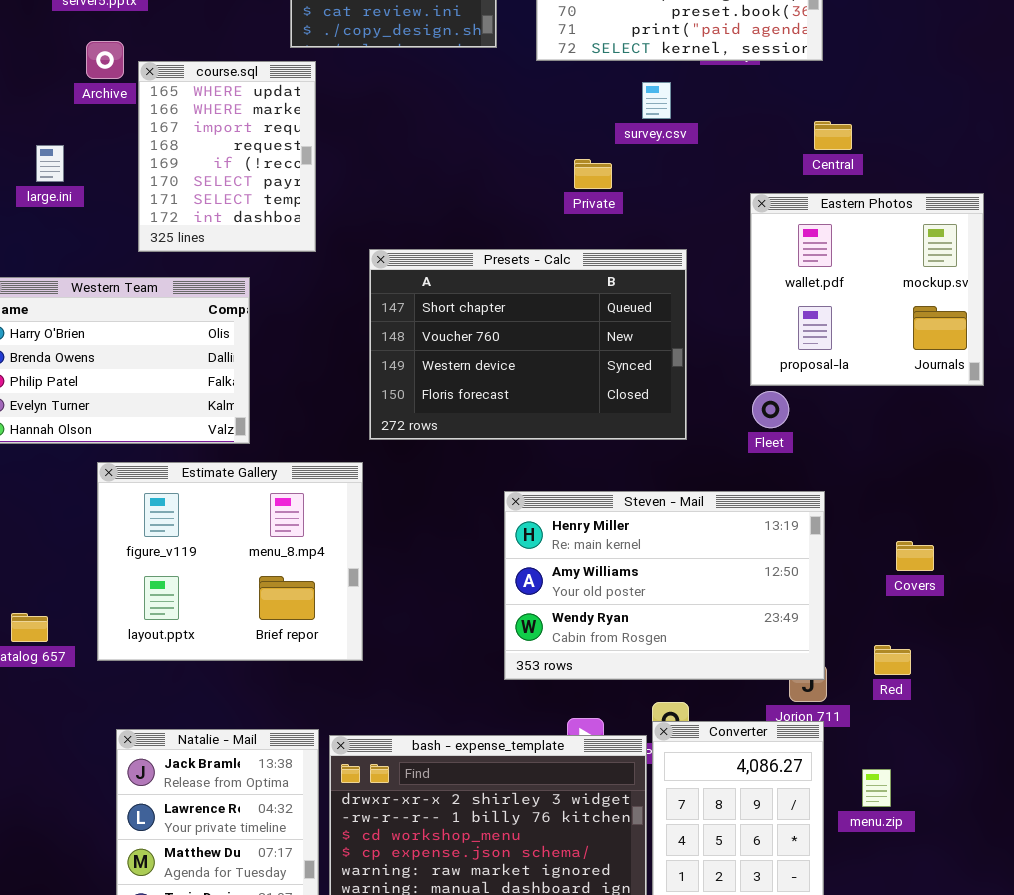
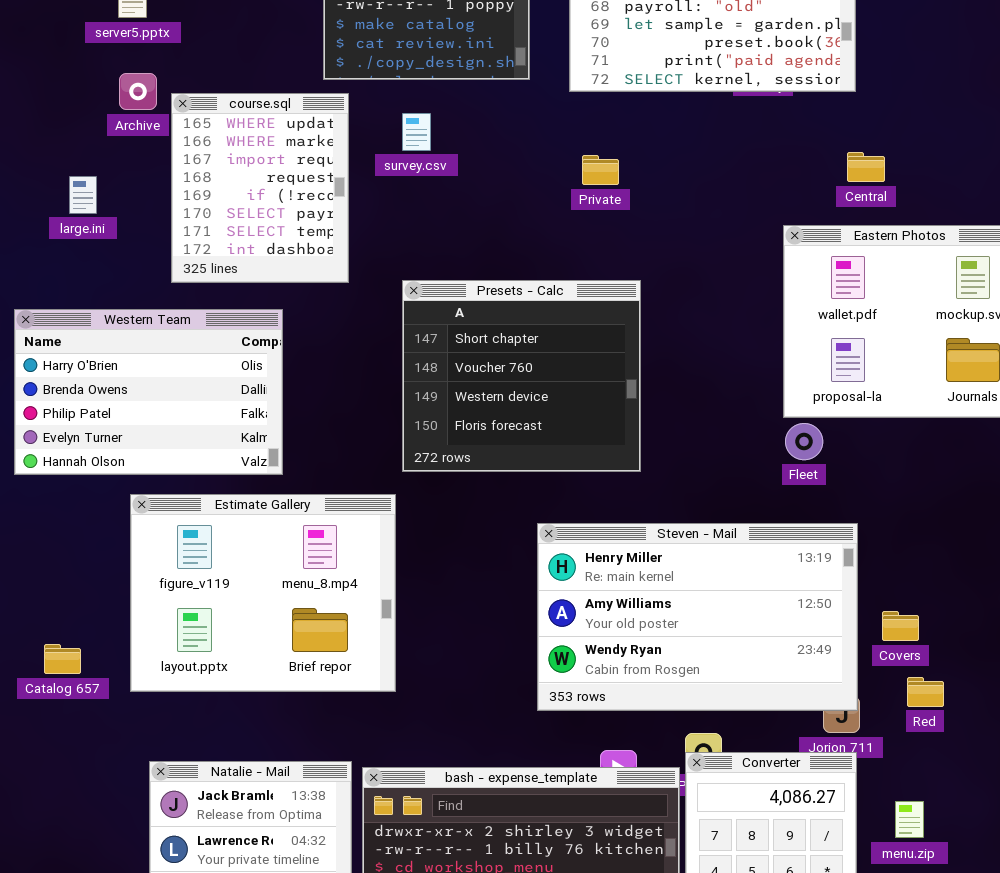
survey.csv: [642,82,671,119] -> [402,113,431,151], moved
Private: [574,159,612,189] -> [582,155,619,185], moved
Presets - Calc: [369,249,687,440] -> [402,280,641,472], resized
Covers: [896,541,934,571] -> [882,611,919,641], moved

